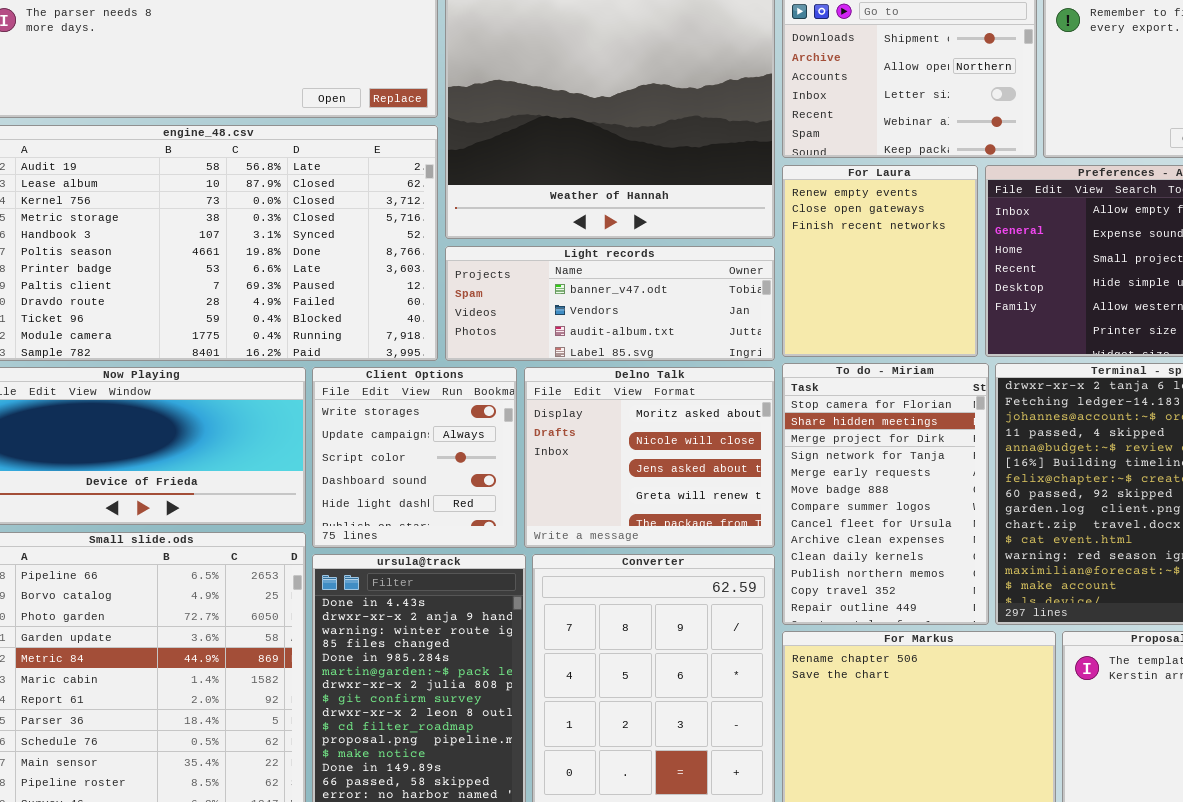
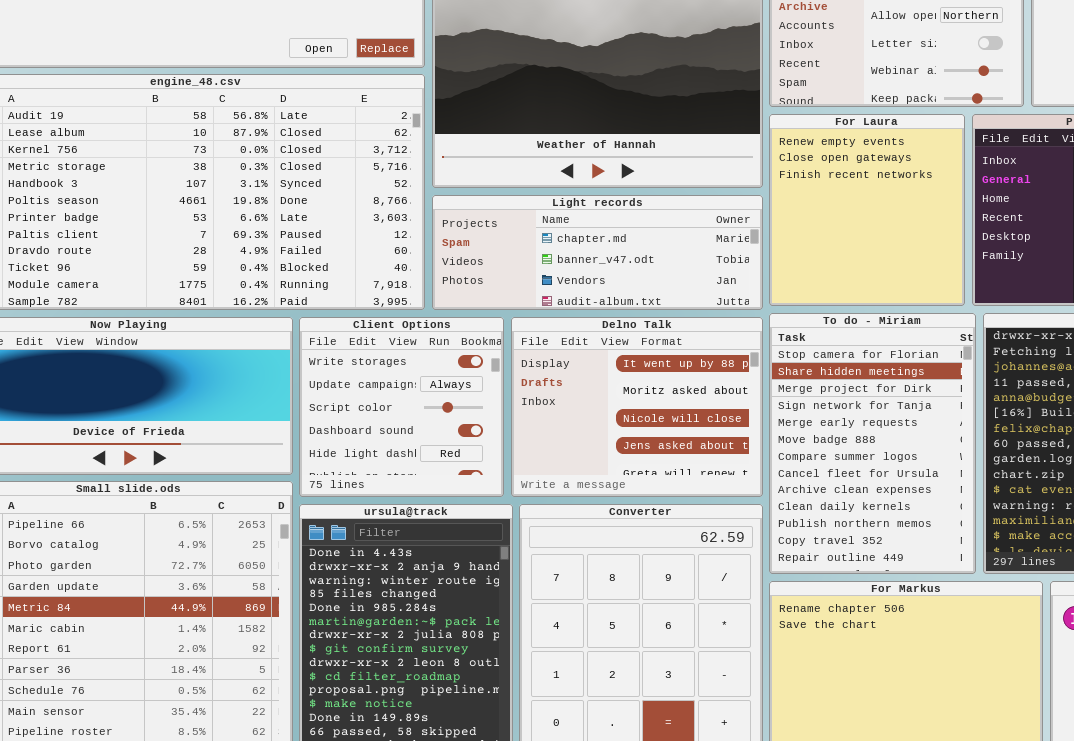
Light records: [445,246,775,361] -> [432,195,763,310], scrolled up 1 row
Delno Talk: [524,367,775,548] -> [511,317,763,497], scrolled up 1 row

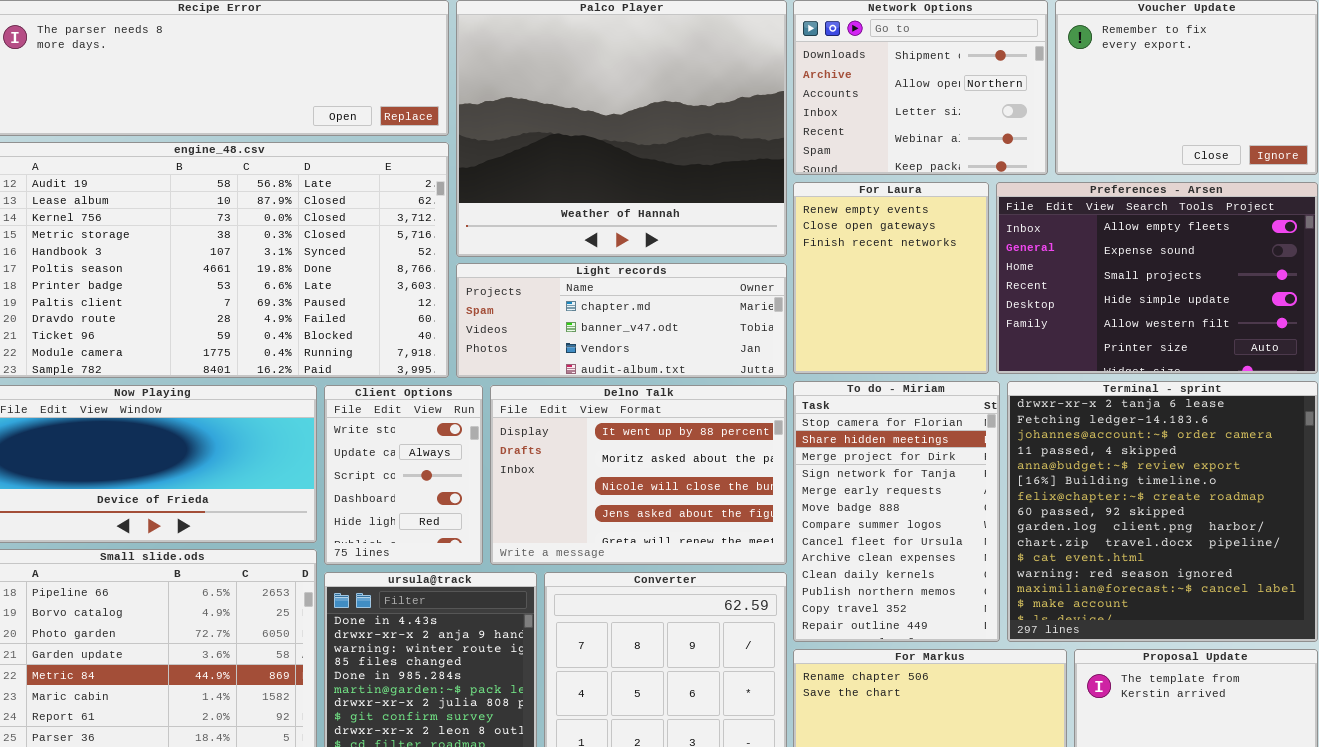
Client Options: [299,317,504,497] -> [324,385,483,565], resized
Delno Talk: [511,317,763,497] -> [490,385,787,565], resized

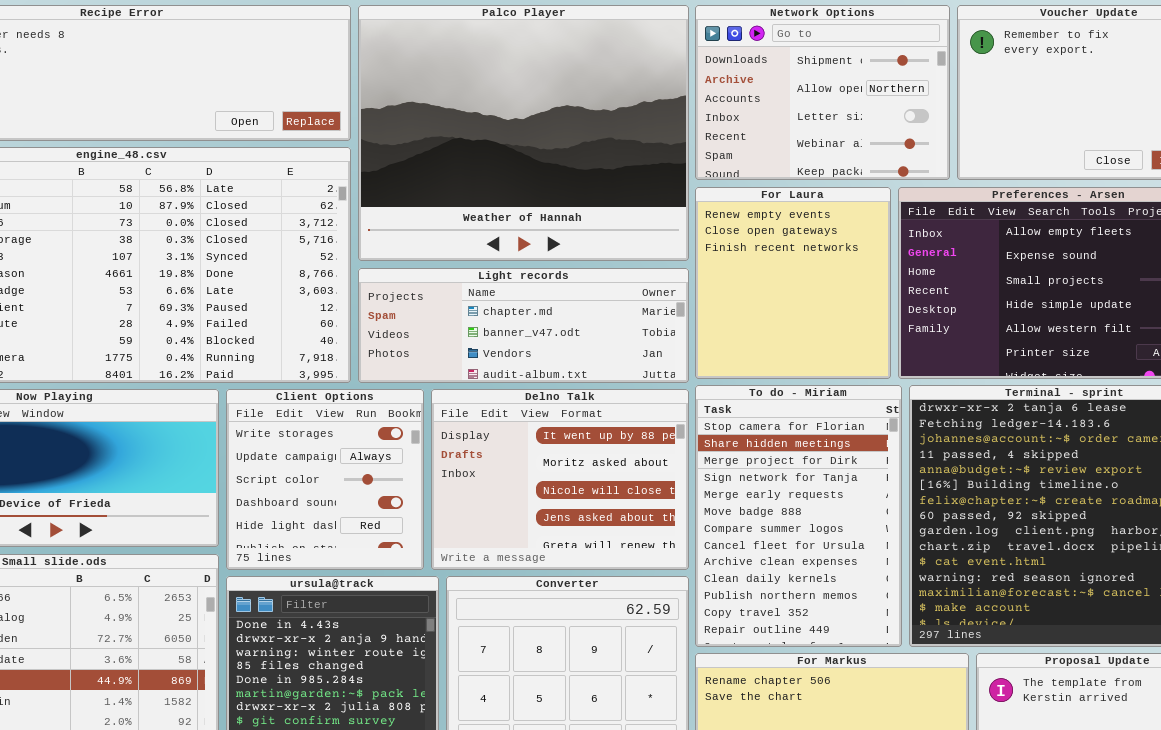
Client Options: [324,385,483,565] -> [226,389,424,570], resized
Delno Talk: [490,385,787,565] -> [431,389,689,570], resized

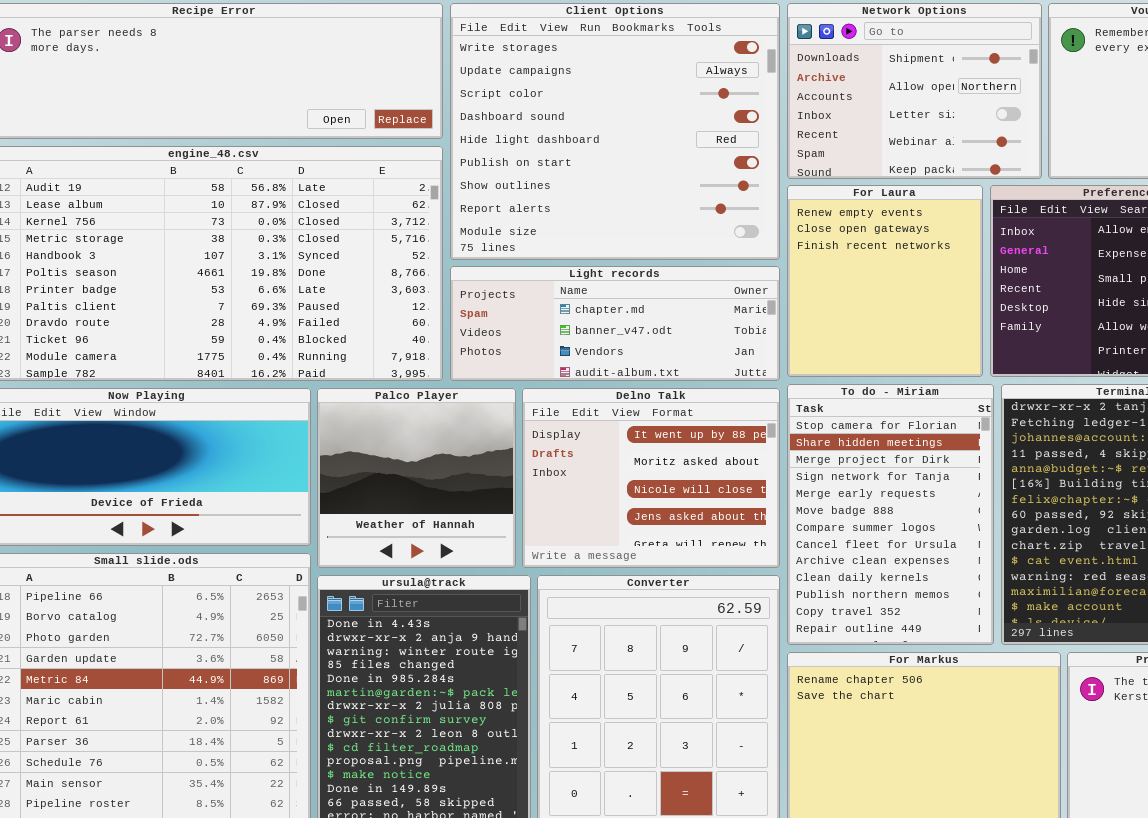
Palco Player: [358,5,689,261] -> [317,388,516,568], moved, resized
Client Options: [226,389,424,570] -> [450,3,780,260], moved, resized

